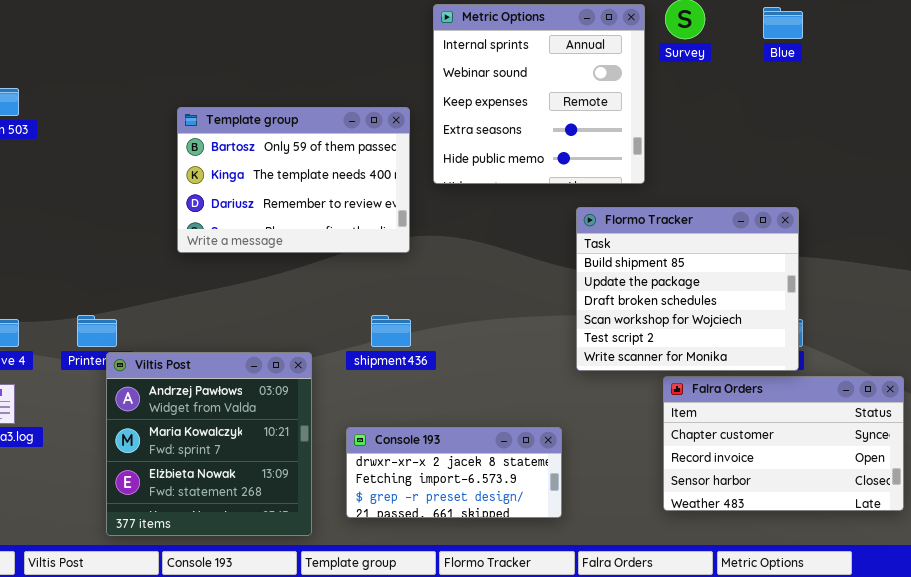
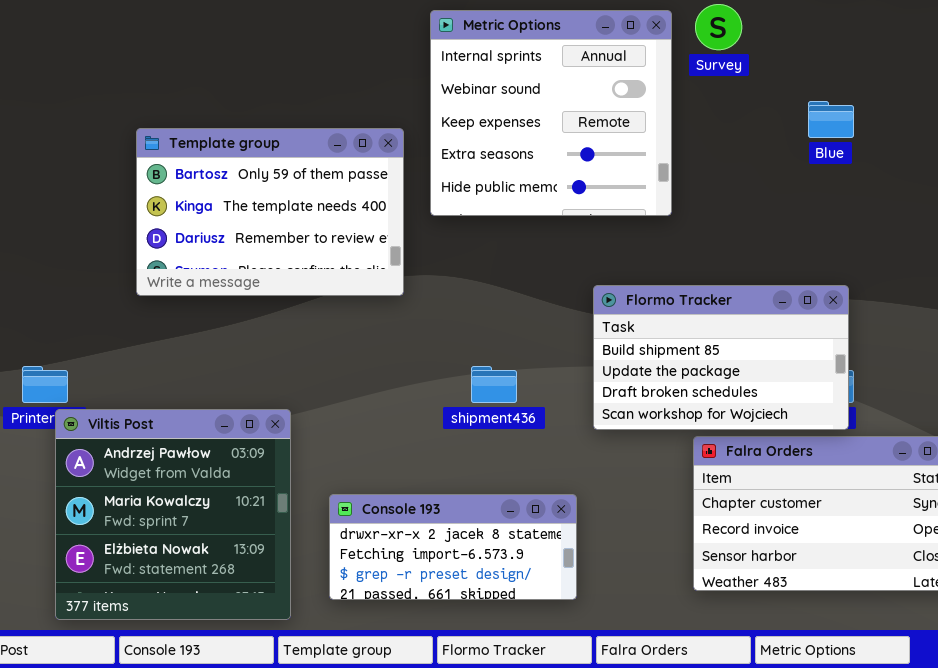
Blue: [763,7,803,39] -> [808,101,854,138], moved
Flormo Tracker: [576,207,799,371] -> [593,285,849,430], resized
shipment436: [371,315,411,347] -> [471,366,517,403], moved

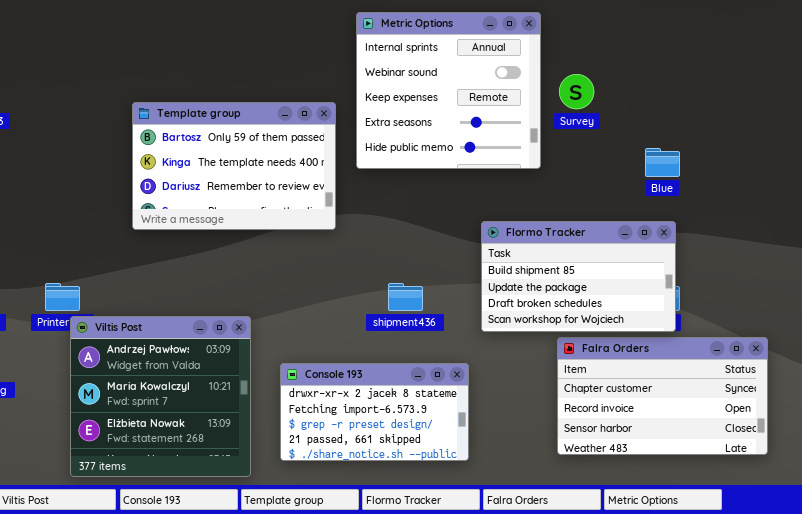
Survey: [695,4,742,50] -> [559,74,594,109], moved
Blue: [808,101,854,138] -> [645,148,680,177], moved
Console 193: [329,494,577,600] -> [280,363,469,461], resized

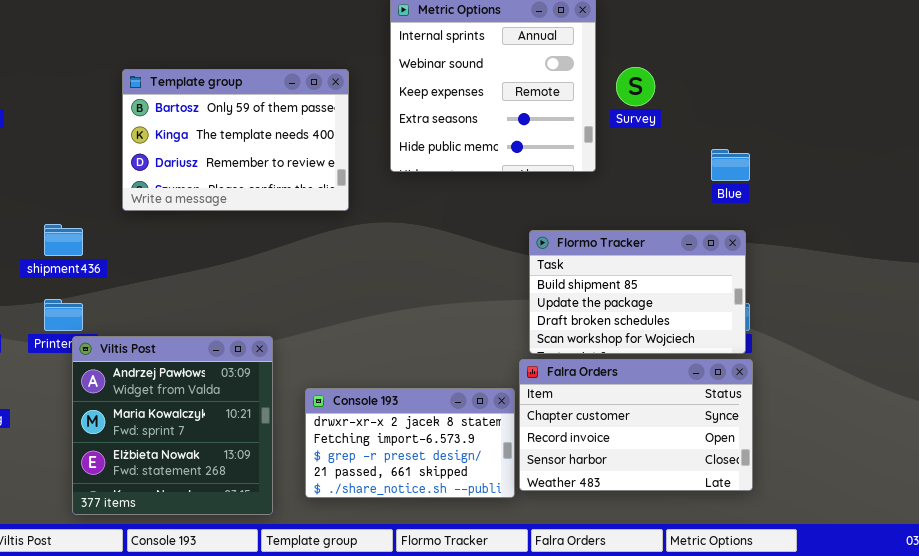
Template group: [132,102,336,230] -> [122,69,349,211], moved
shipment436: [388,283,423,311] -> [44,224,83,256], moved
Falra Orders: [557,337,768,455] -> [519,359,753,491], moved

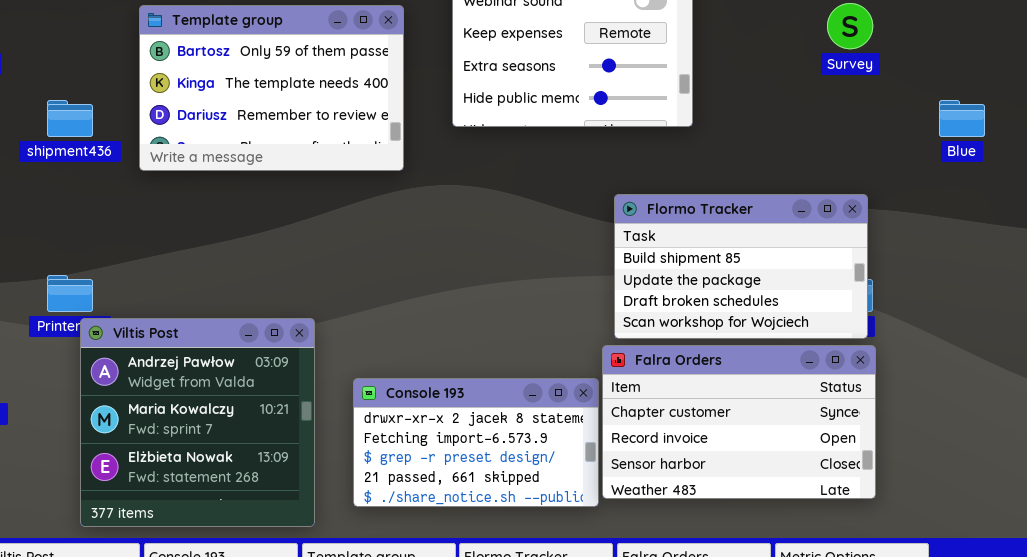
Survey: [616,67,655,106] -> [827,3,873,49], moved
Blue: [711,149,750,181] -> [939,100,985,137], moved
shipment436: [44,224,83,256] -> [47,100,93,137], moved

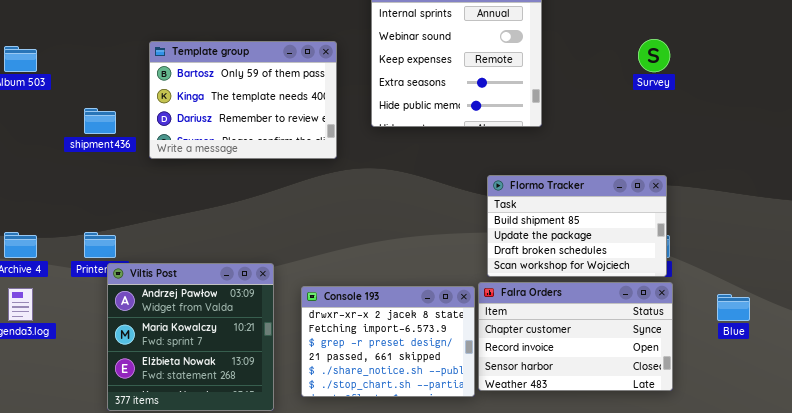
Blue: [939,100,985,137] -> [717,294,750,321], moved
Console 193: [353,378,599,507] -> [301,286,475,397], resized

